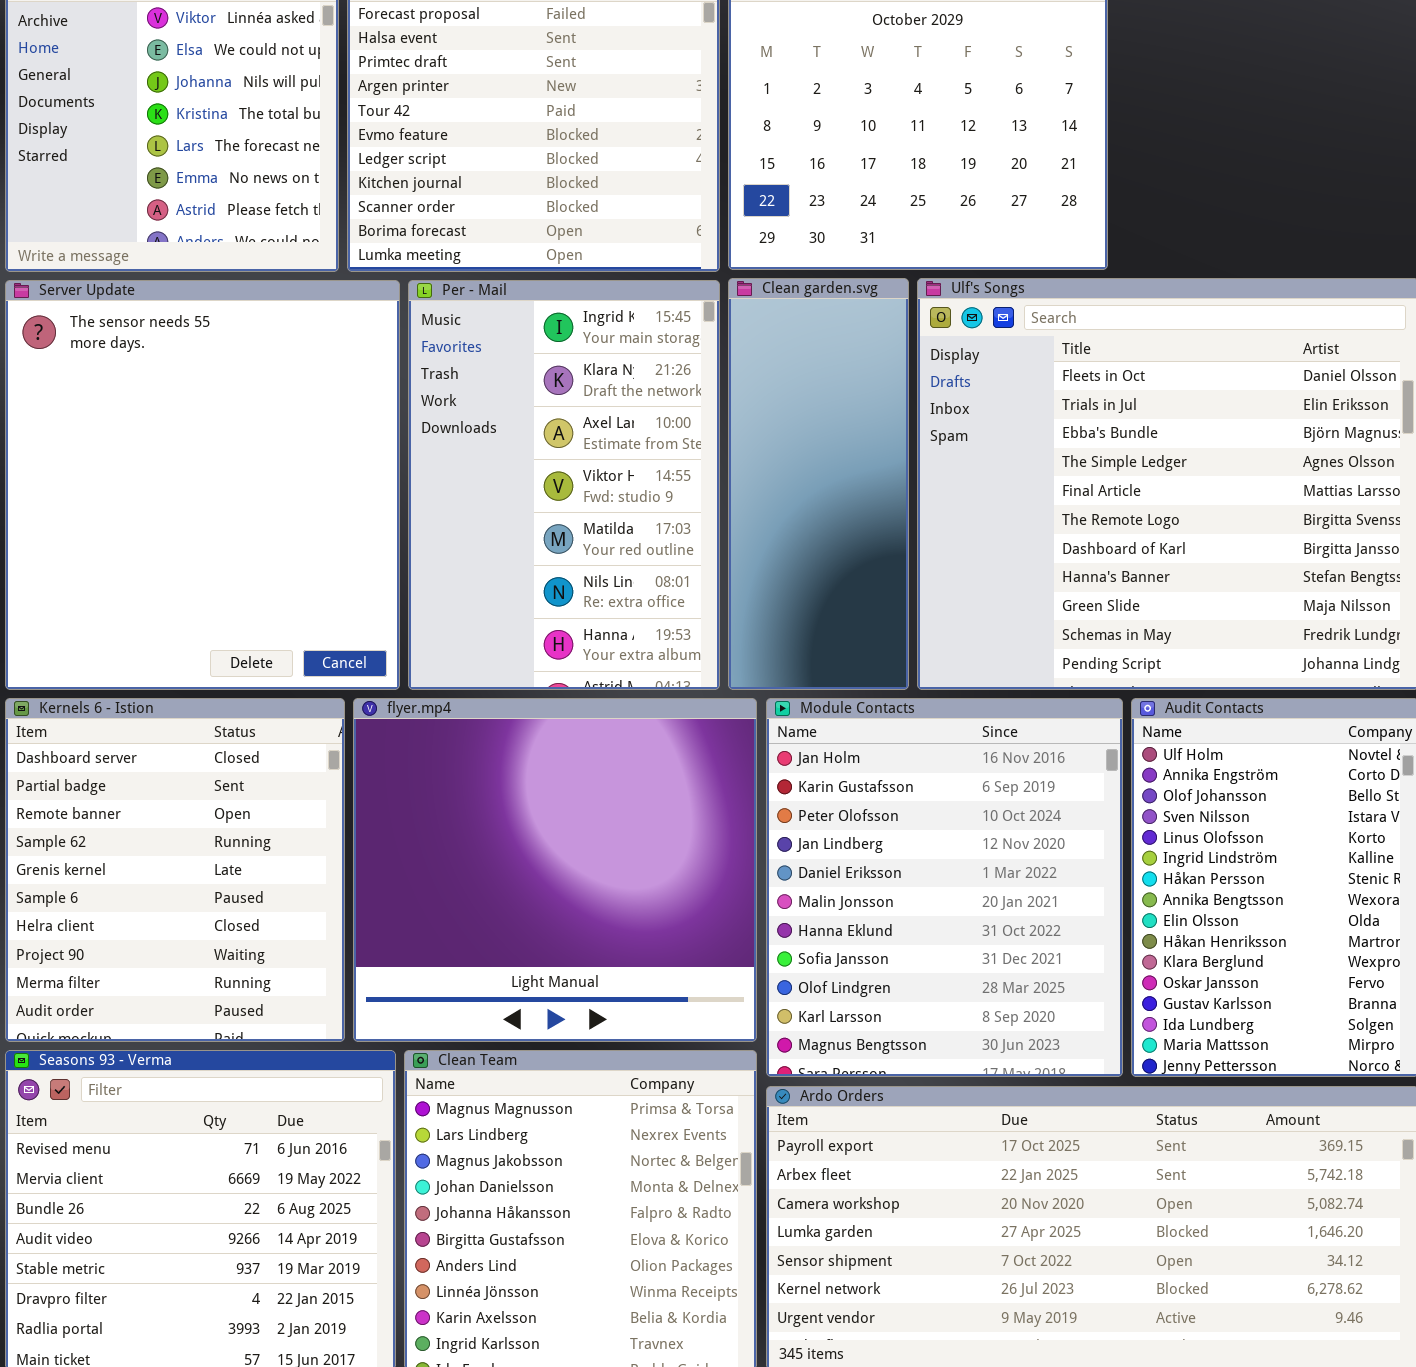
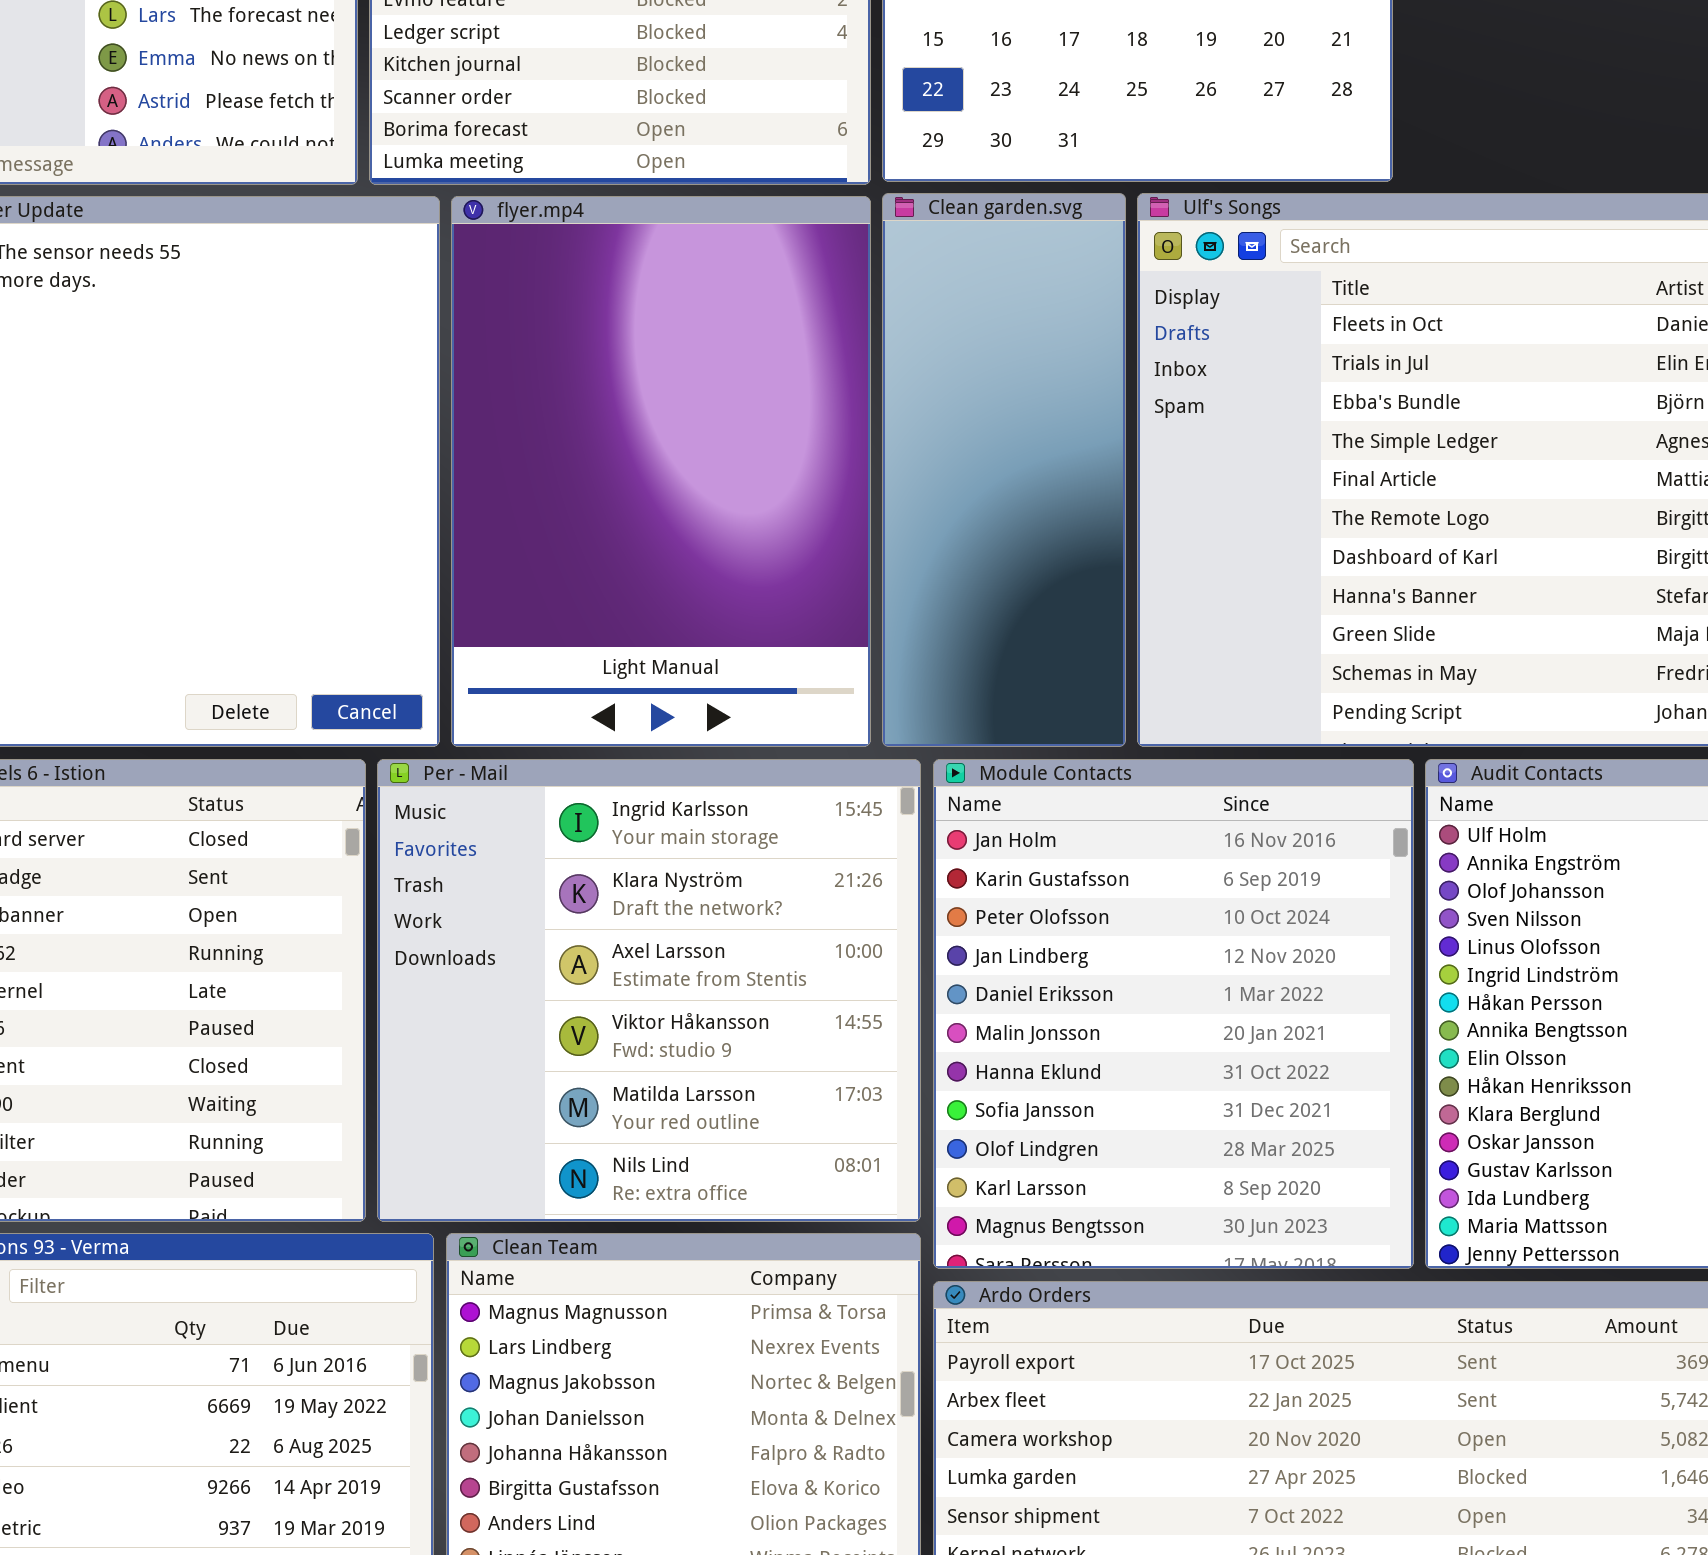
Per - Mail: [408,280,720,690] -> [377,759,921,1222], moved, resized
flyer.mp4: [353,698,757,1042] -> [451,196,871,747], moved, resized

